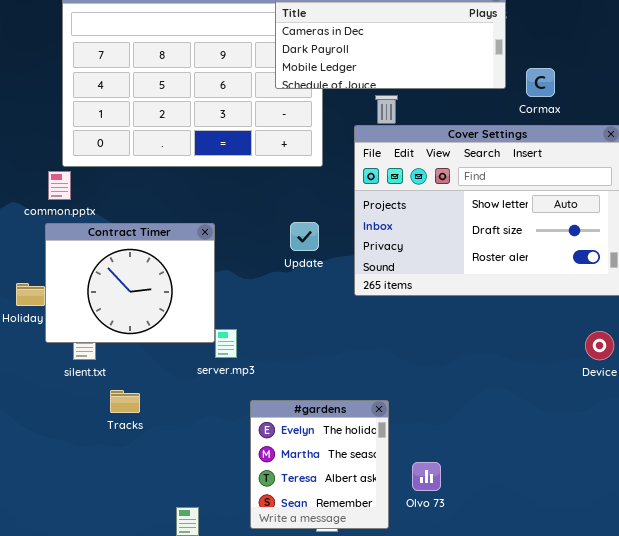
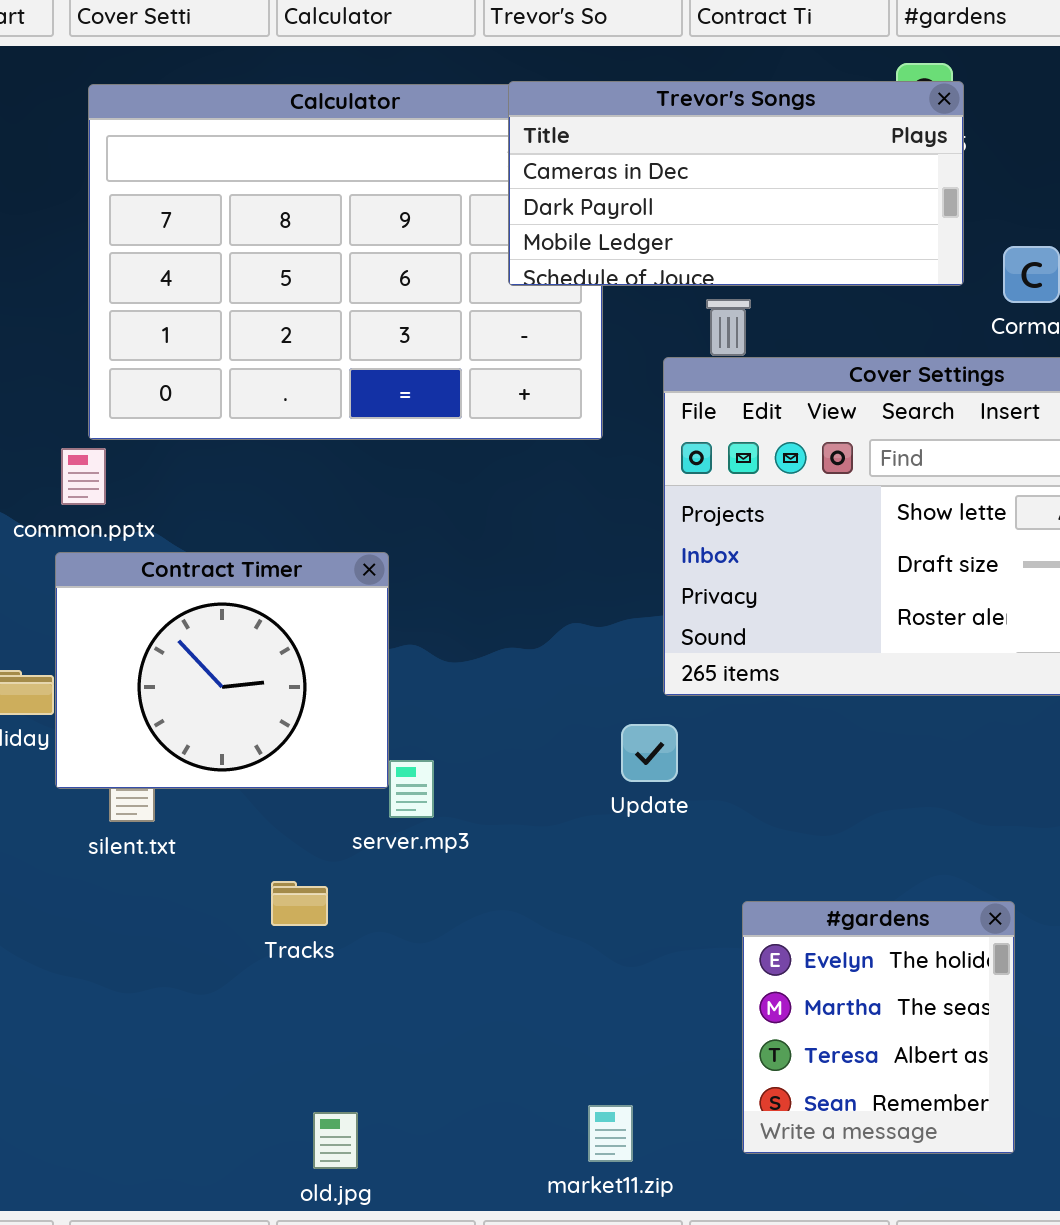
Update: [290,222,319,251] -> [621,724,678,782], moved
Tracks: [110,390,140,413] -> [271,881,328,926], moved
#gardens: [250,400,389,529] -> [742,901,1015,1154], moved

